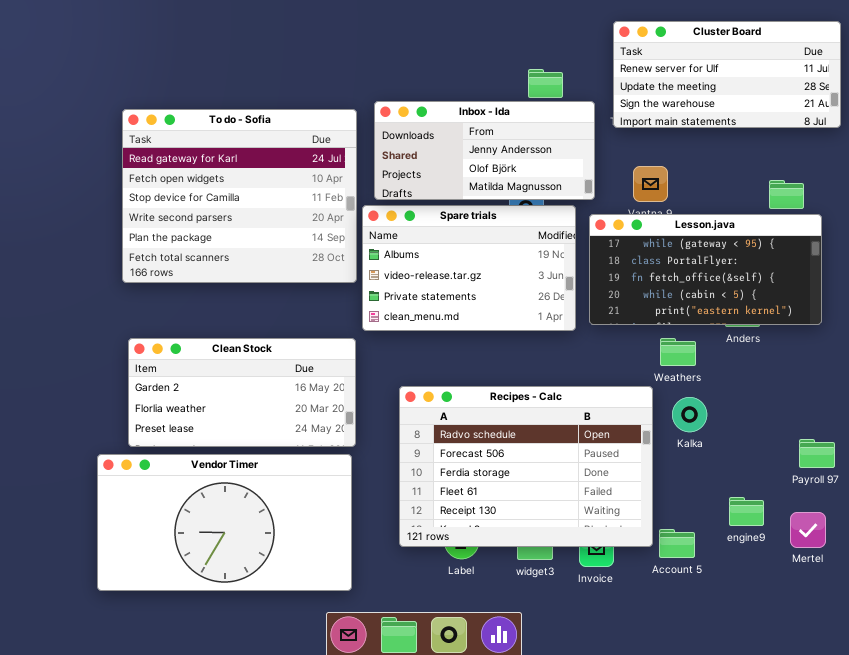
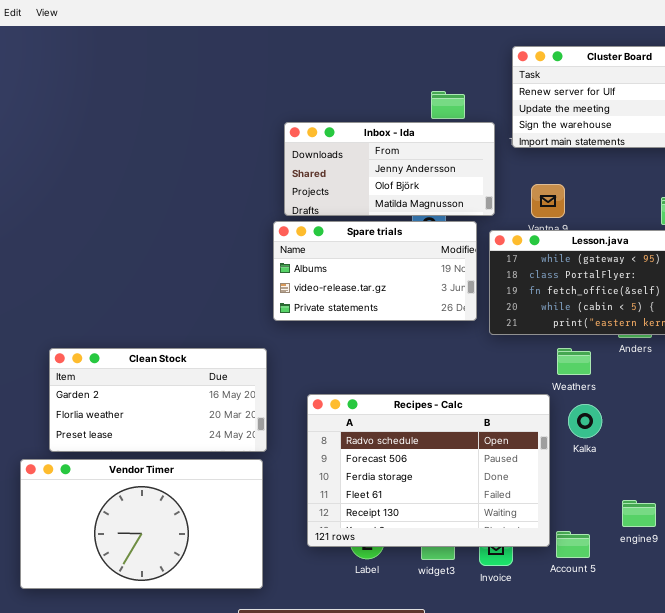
To do - Sofia: [122,109,357,283] -> none, closed
Spare trials: [362,205,576,331] -> [273,221,477,321], resized

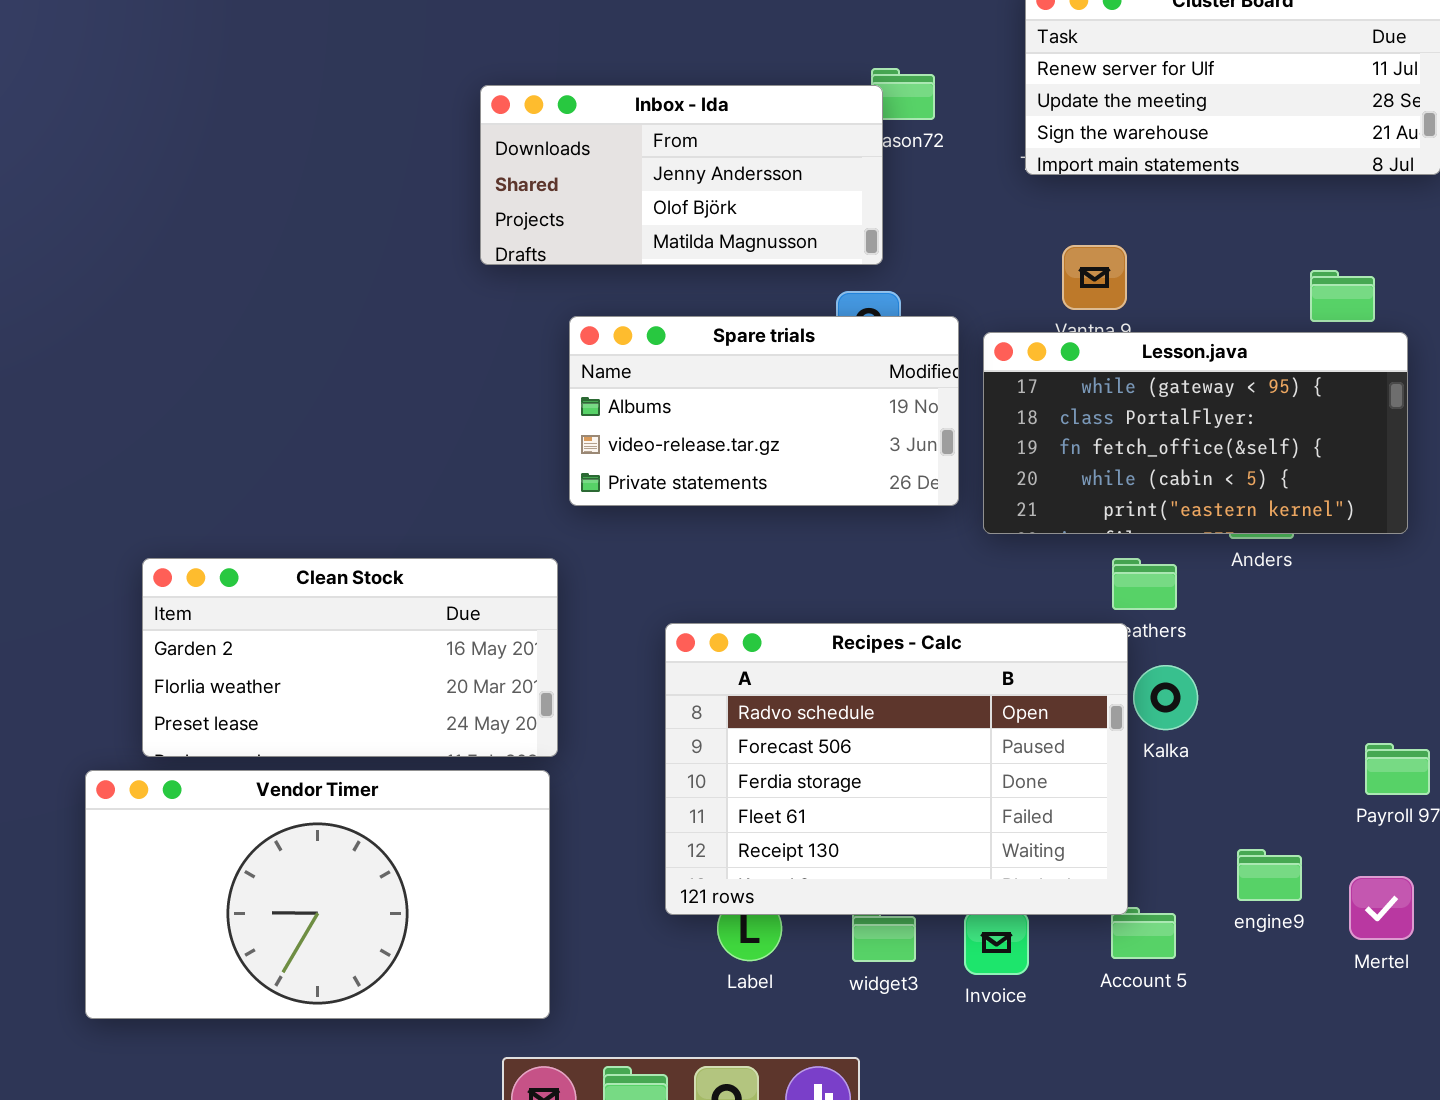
Inbox - Ida: [284,122,495,216] -> [480,85,883,265], moved
Recipes - Calc: [307,394,550,547] -> [665,623,1128,915], moved

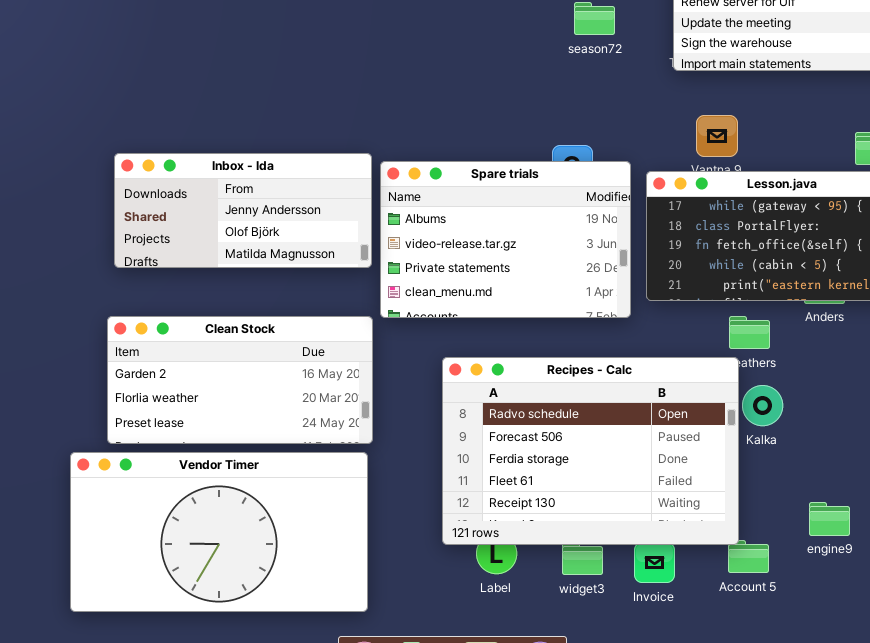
Inbox - Ida: [480,85,883,265] -> [114,153,372,268], moved
Spare trials: [569,316,959,506] -> [380,161,631,318], resized

